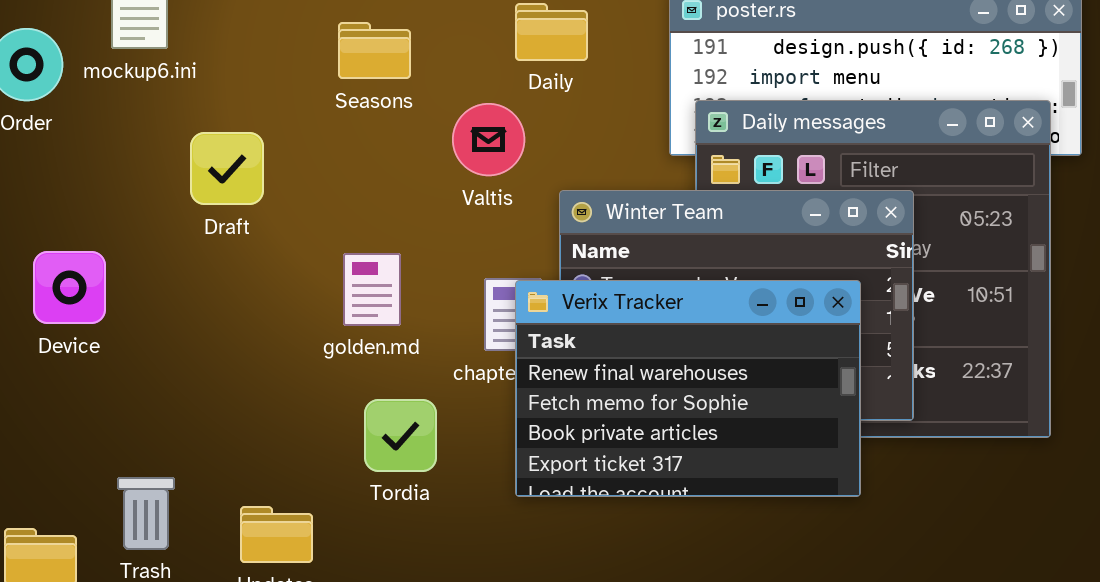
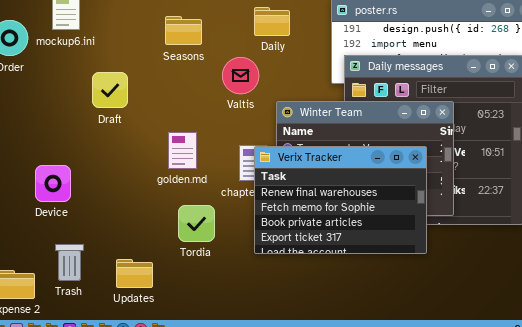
Device: [33,251,106,324] -> [35,165,71,202], moved

